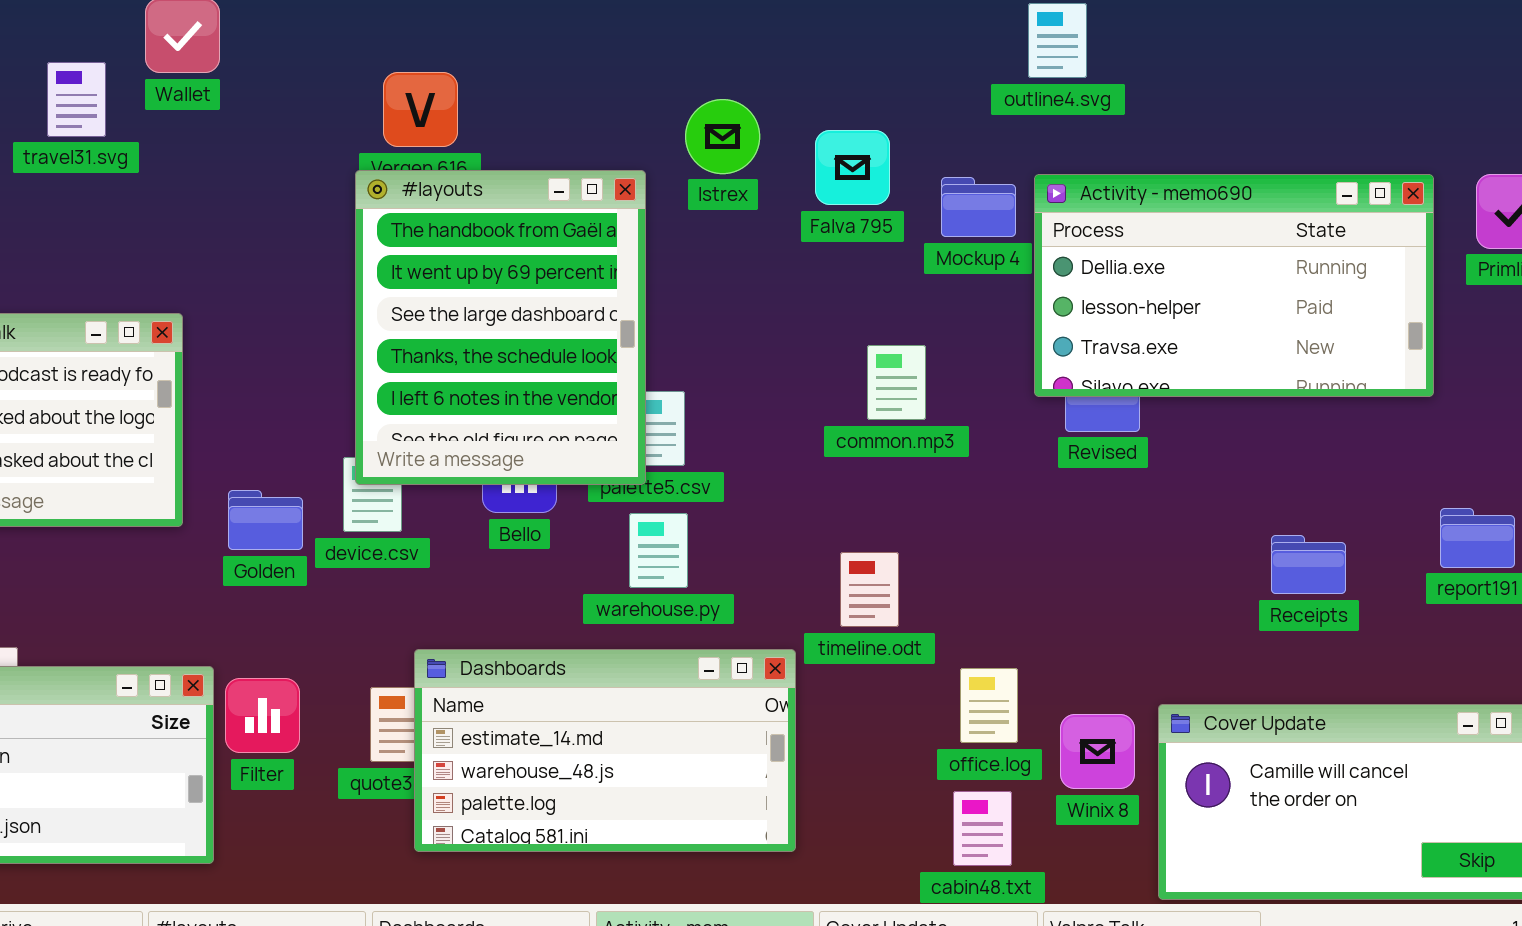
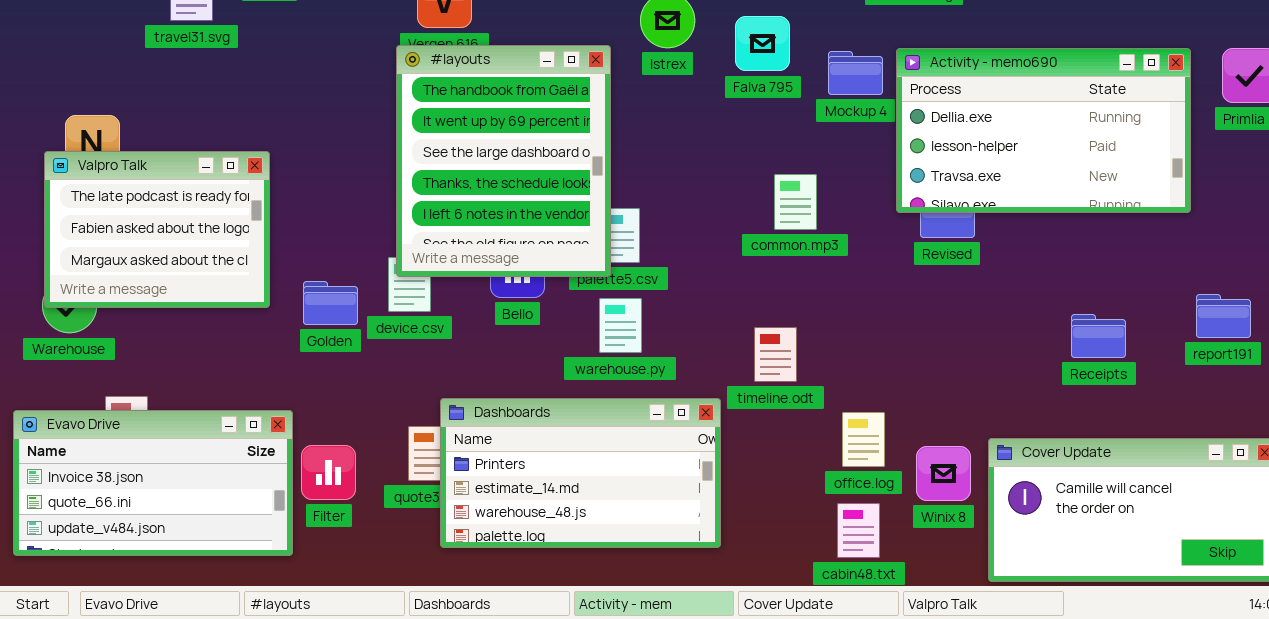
Dashboards: [414,649,796,852] -> [440,398,721,548], scrolled up 1 row
Filter: [225,678,300,753] -> [301,445,356,500], moved

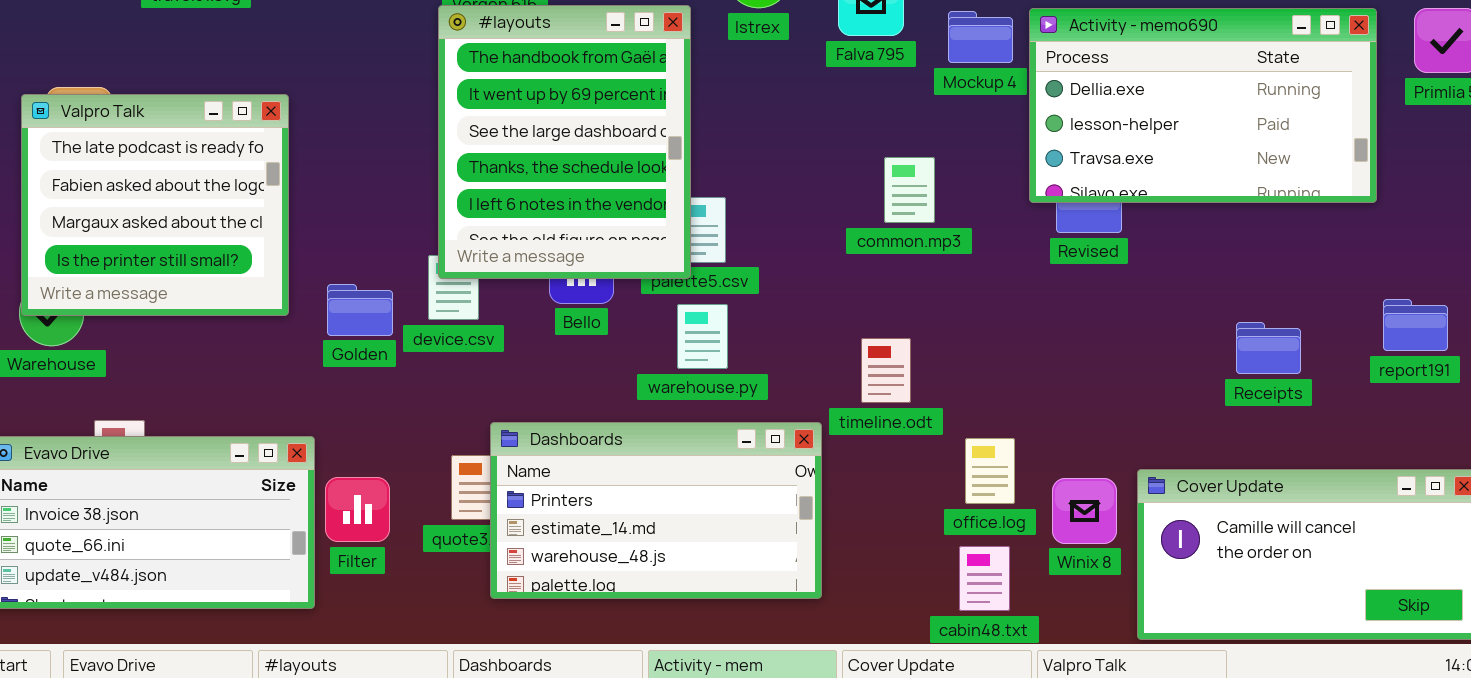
Valpro Talk: [44,151,270,308] -> [21,94,289,316], resized

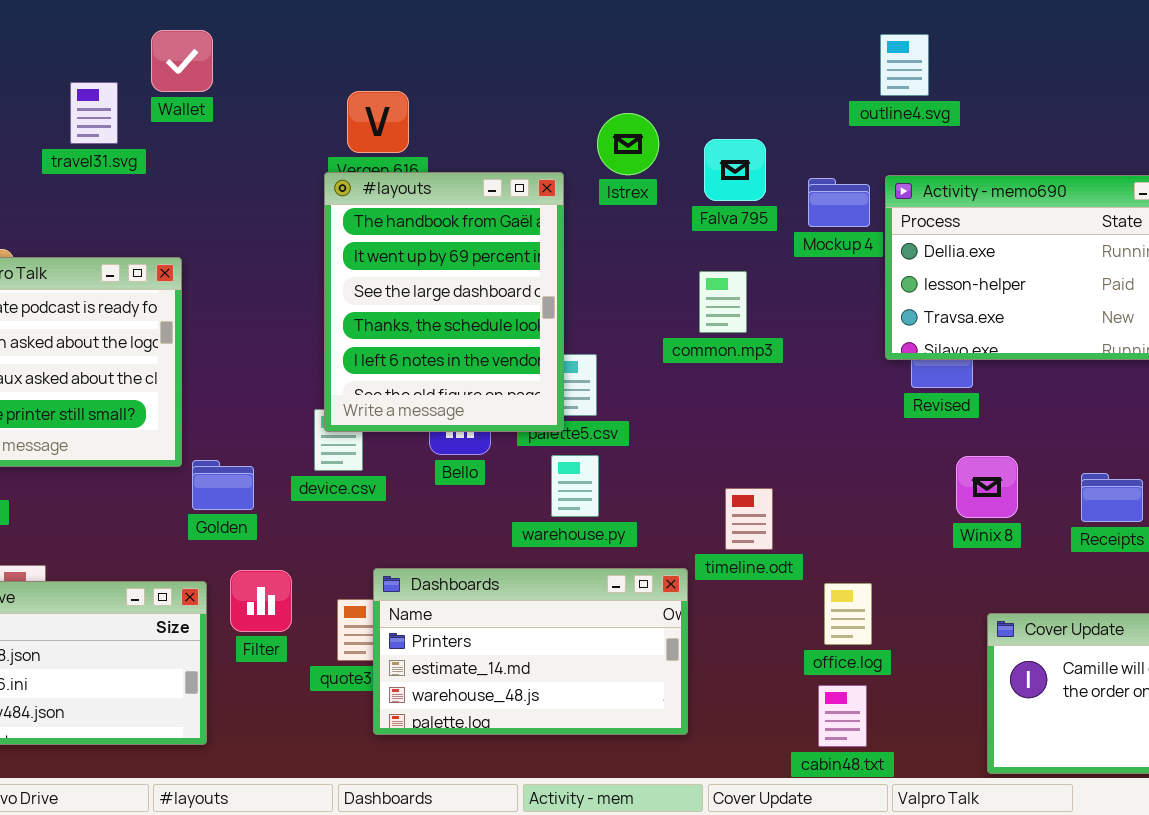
common.mp3: [884,157,935,223] -> [699,271,747,333], moved
Golden: [327,284,393,336] -> [192,460,254,510], moved
Filter: [325,477,390,542] -> [230,570,292,632], moved
Winix 8: [1052,478,1117,544] -> [956,456,1018,518], moved

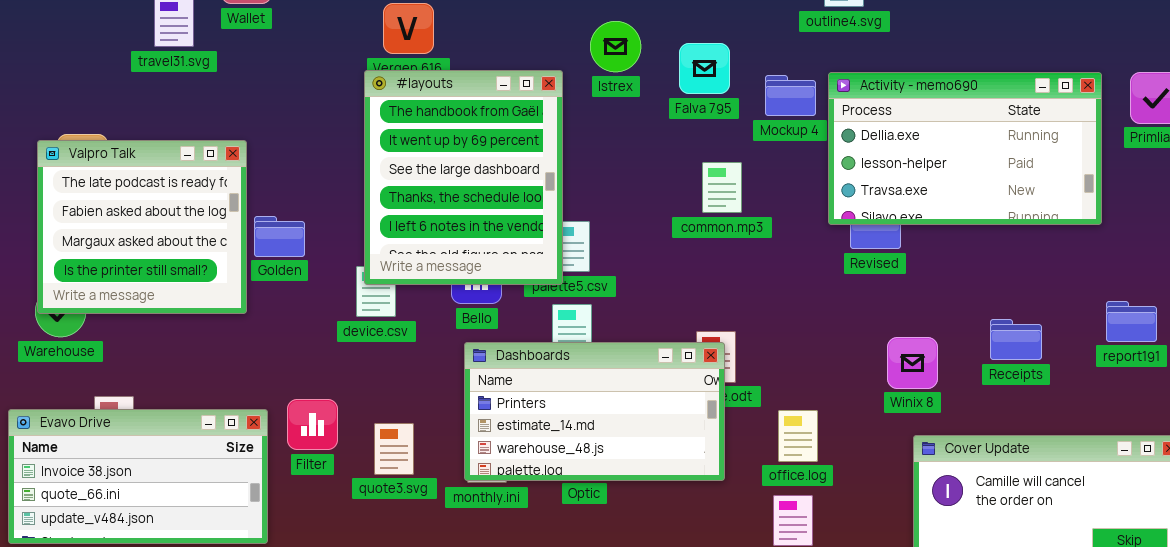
common.mp3: [699,271,747,333] -> [702,162,742,213], moved
Winix 8: [956,456,1018,518] -> [887,337,938,389], moved
Golden: [192,460,254,510] -> [254,216,305,257], moved
Dashboards: [373,568,688,735] -> [464,342,725,481], moved

